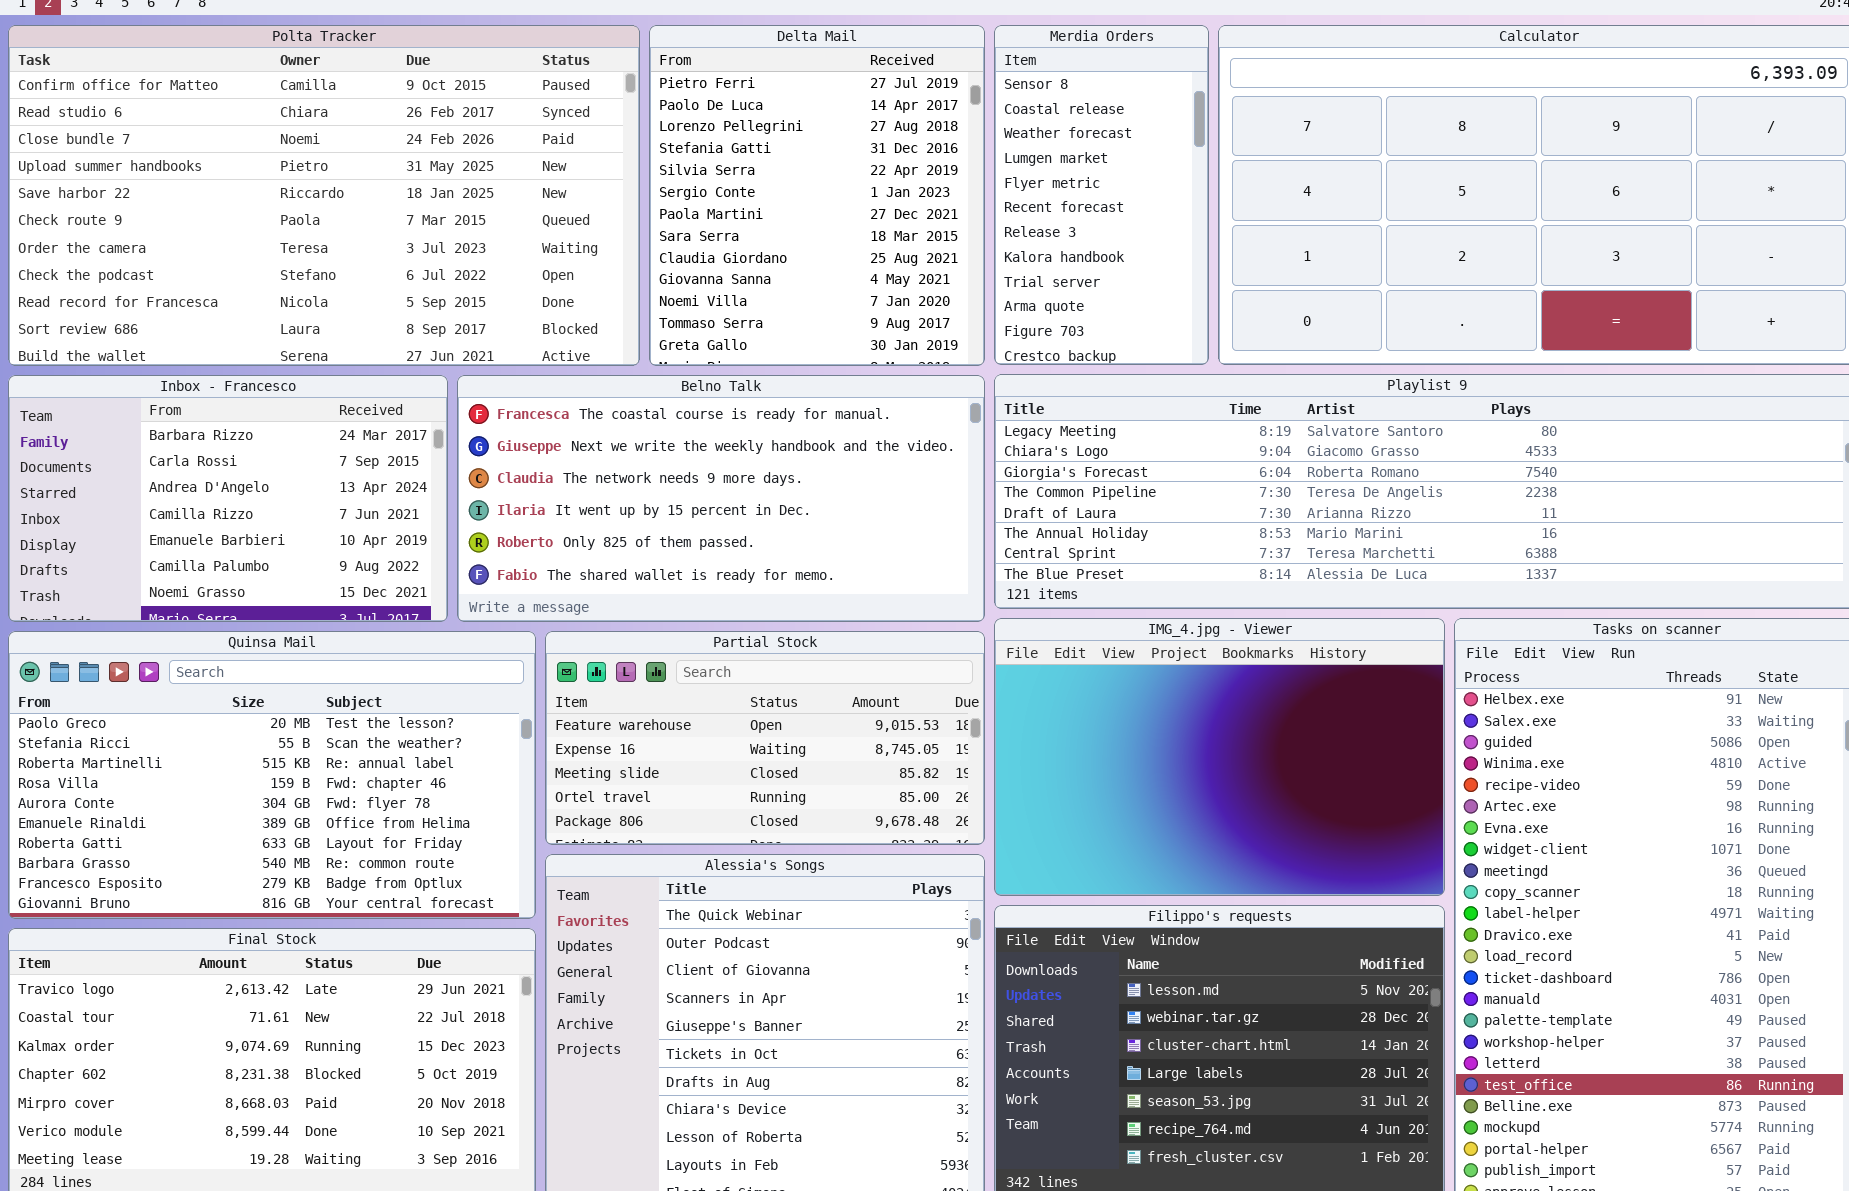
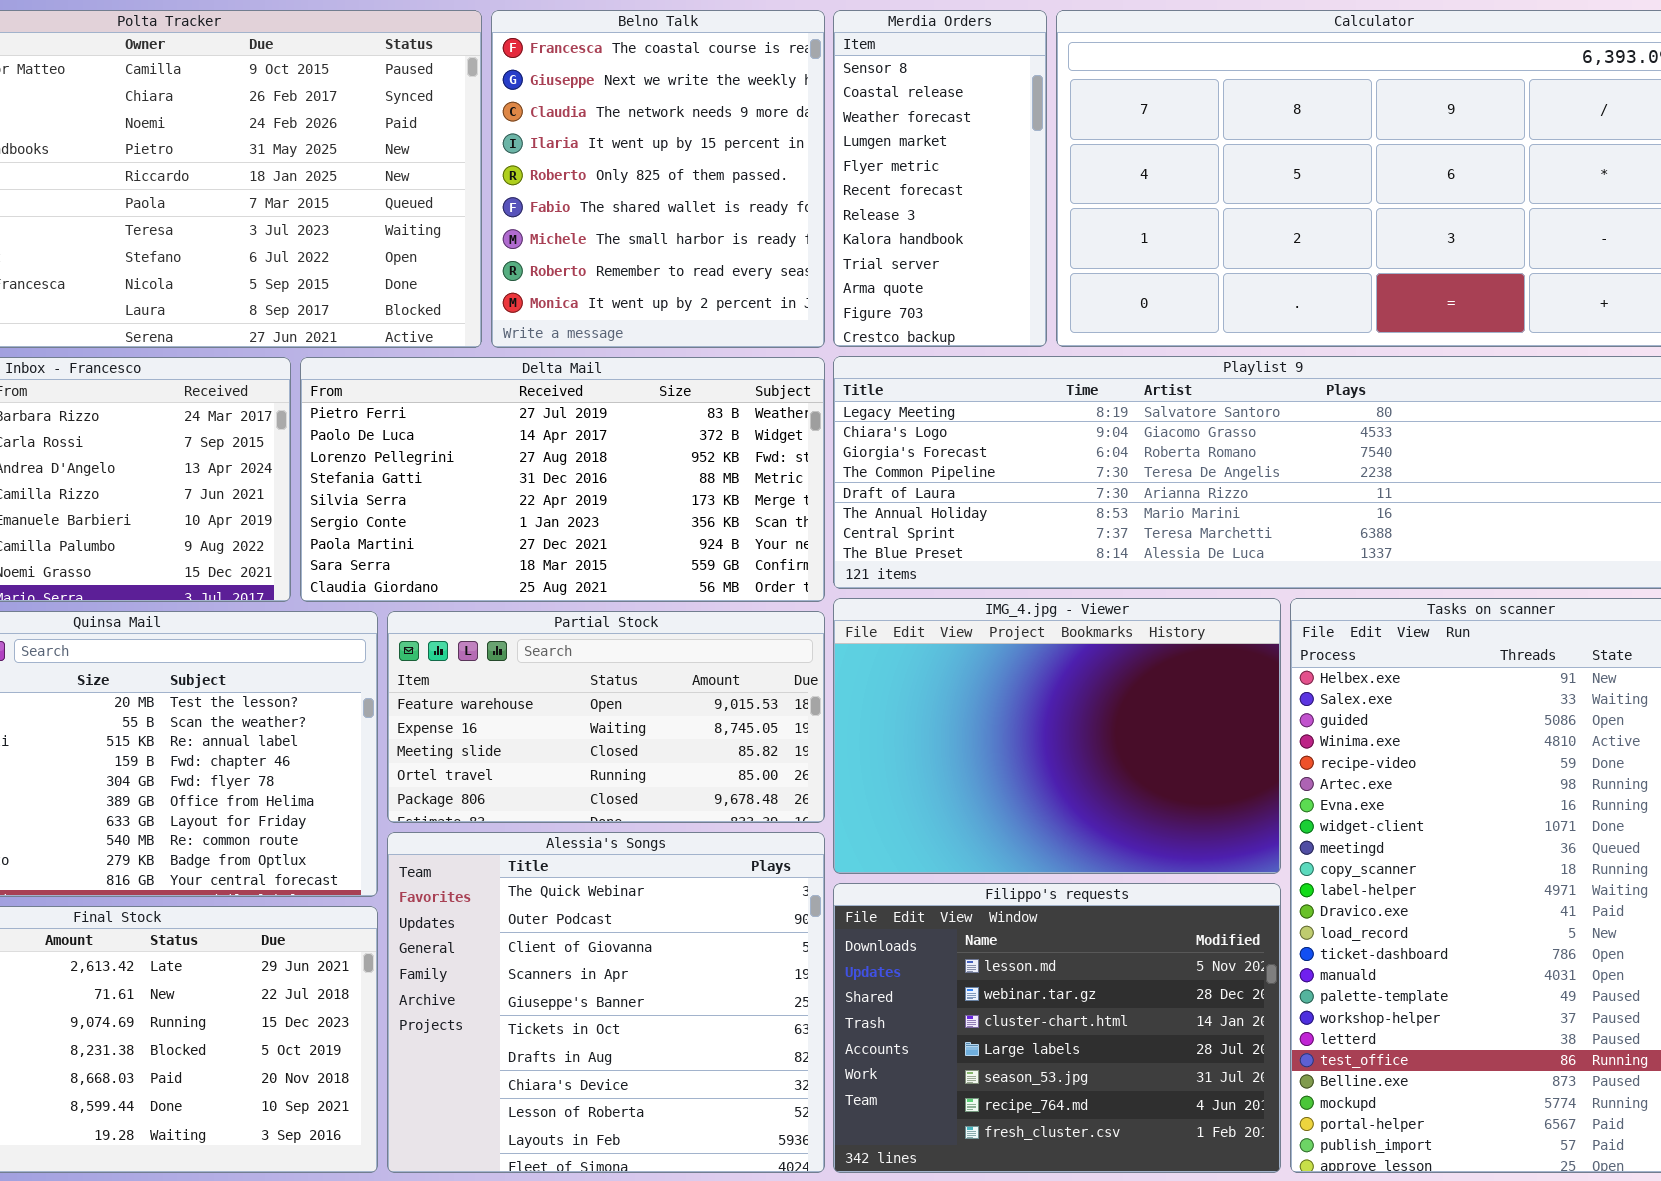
Delta Mail: [649,25,985,366] -> [300,357,825,602], moved, resized
Belno Talk: [457,375,985,622] -> [491,10,825,348], moved, resized

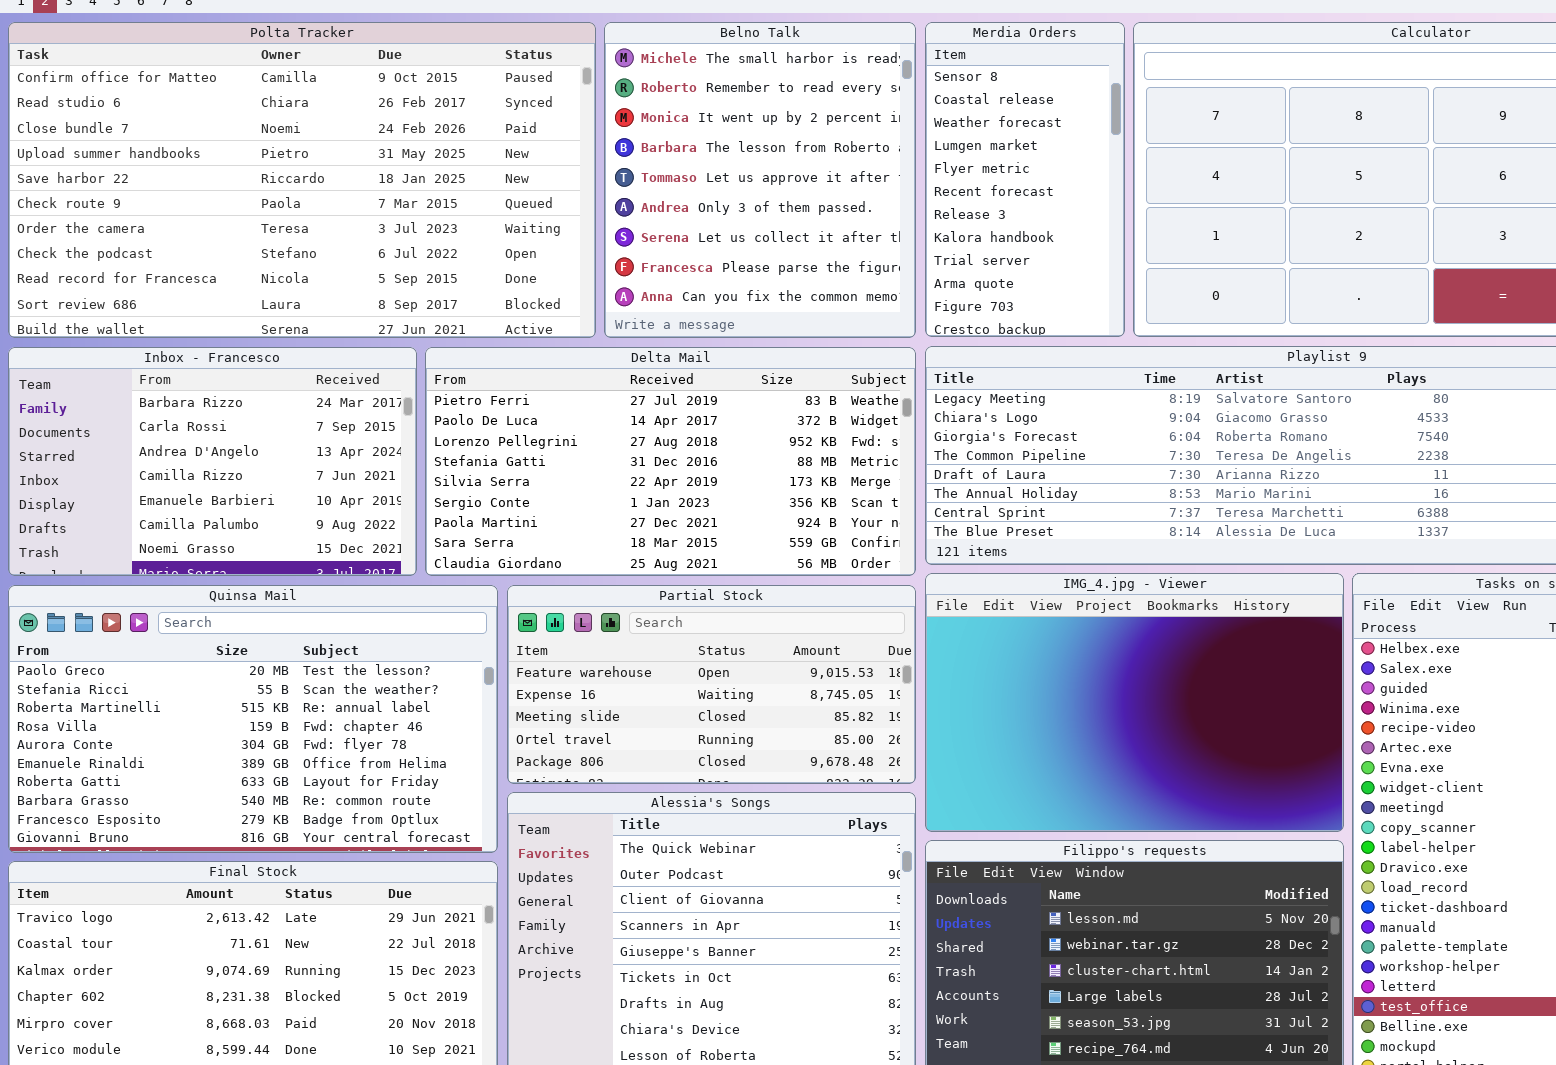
Belno Talk: [491,10,825,348] -> [604,22,916,338], scrolled down 6 rows

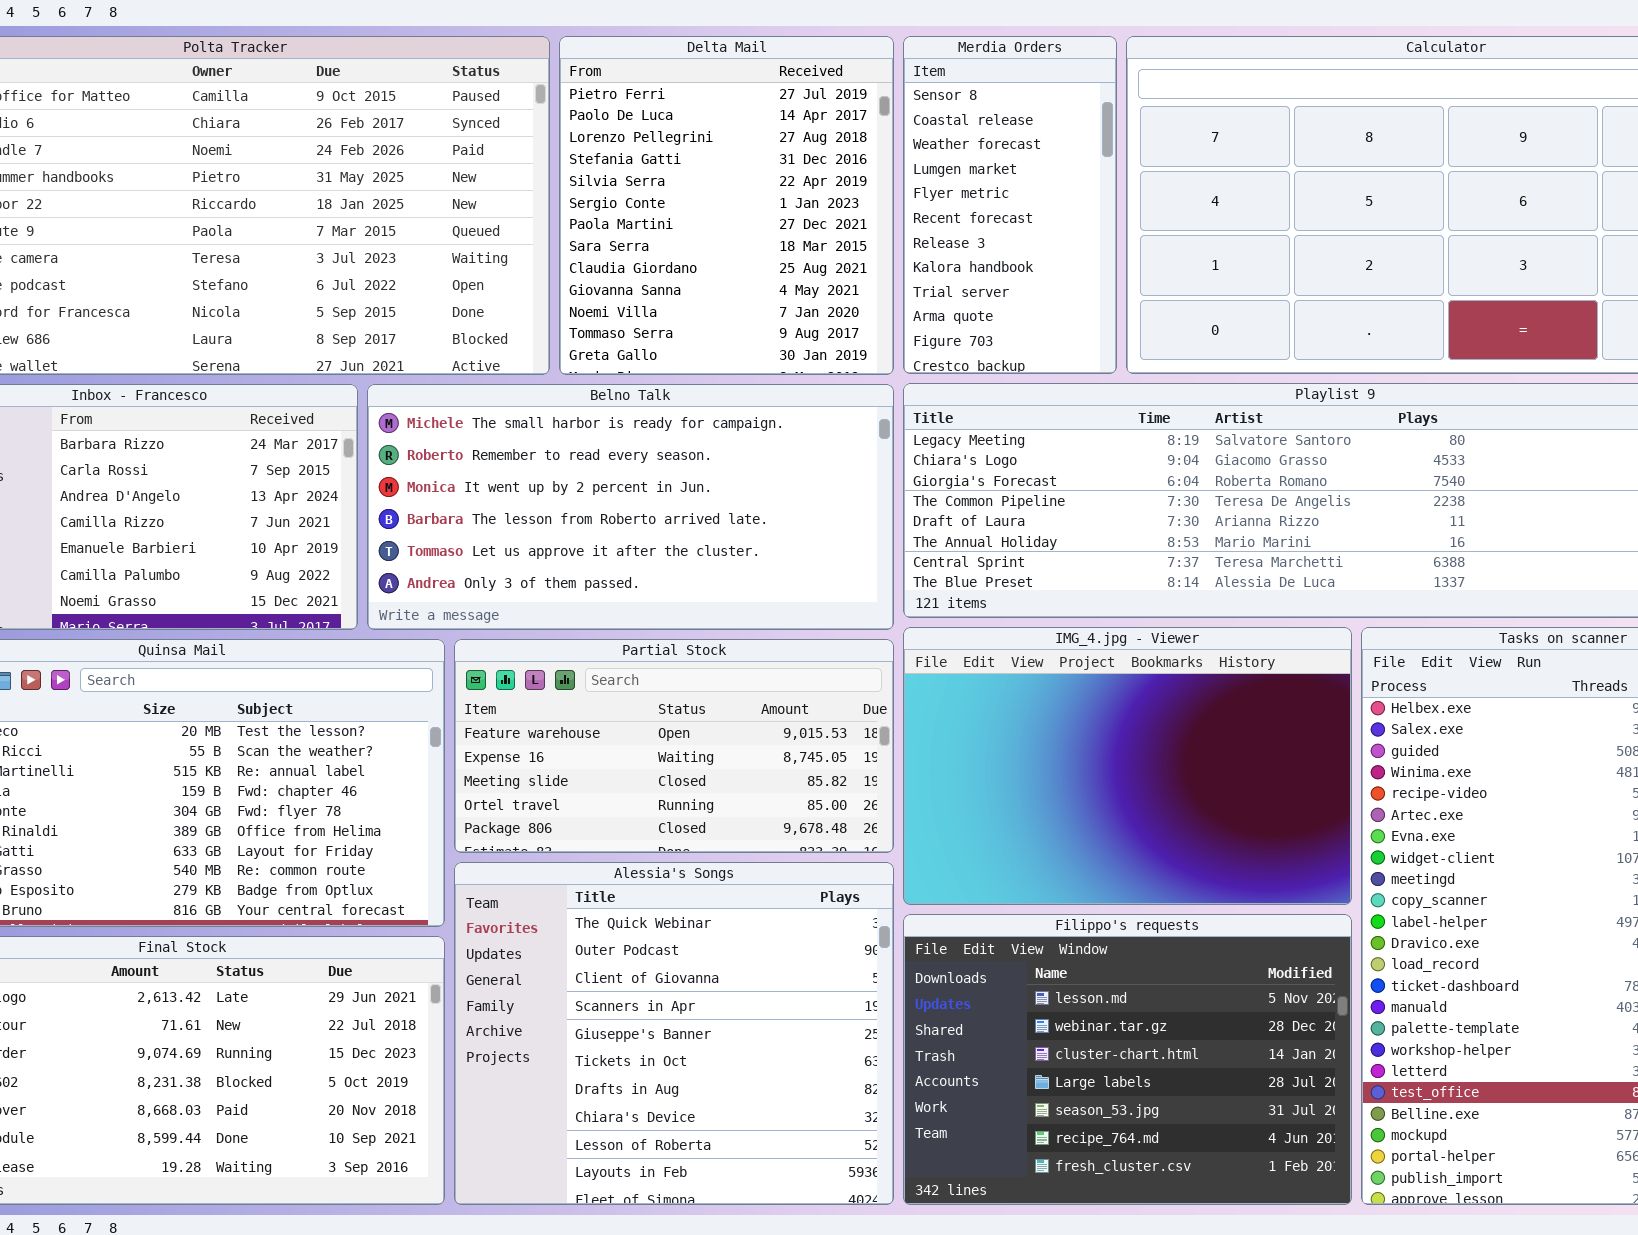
Belno Talk: [604,22,916,338] -> [367,384,894,630], moved, resized
Delta Mail: [425,347,916,576] -> [559,36,894,375], moved, resized

